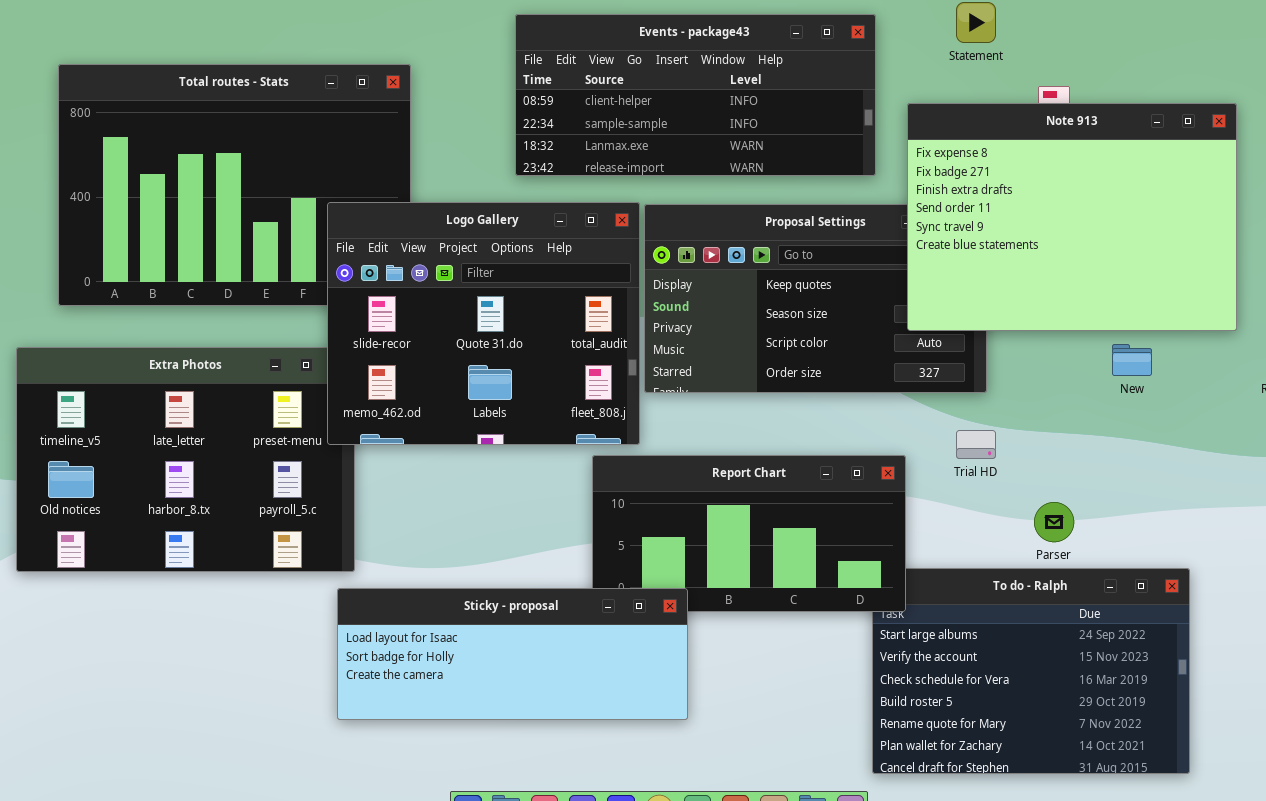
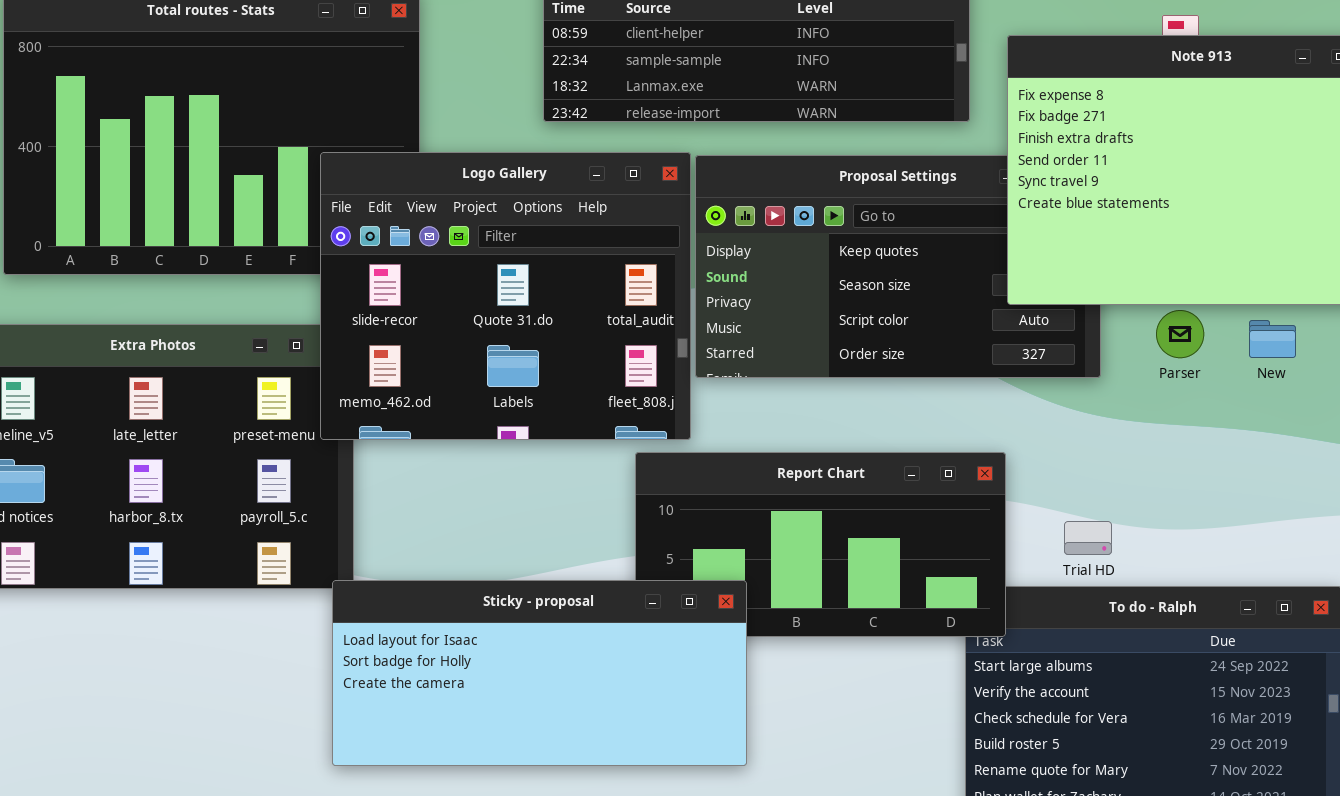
Trial HD: [956,430,996,459] -> [1064,521,1112,555], moved
Parser: [1034,502,1074,542] -> [1156,310,1204,358], moved
Sticky - proposal: [337,588,688,720] -> [332,580,747,766], resized

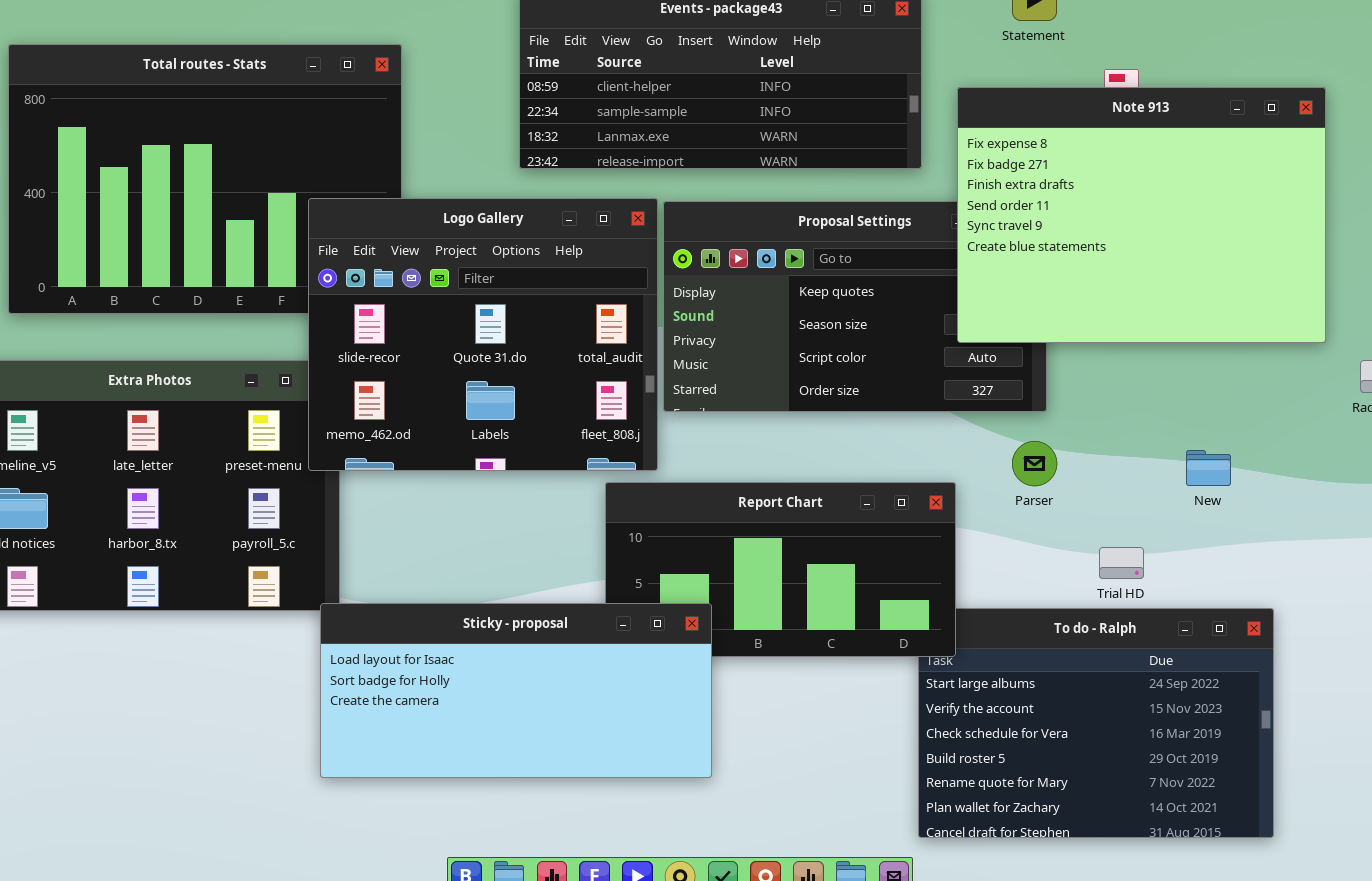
Parser: [1156,310,1204,358] -> [1012,441,1057,486], moved
New: [1249,320,1296,358] -> [1186,450,1231,486], moved
Trial HD: [1064,521,1112,555] -> [1099,547,1144,579], moved

